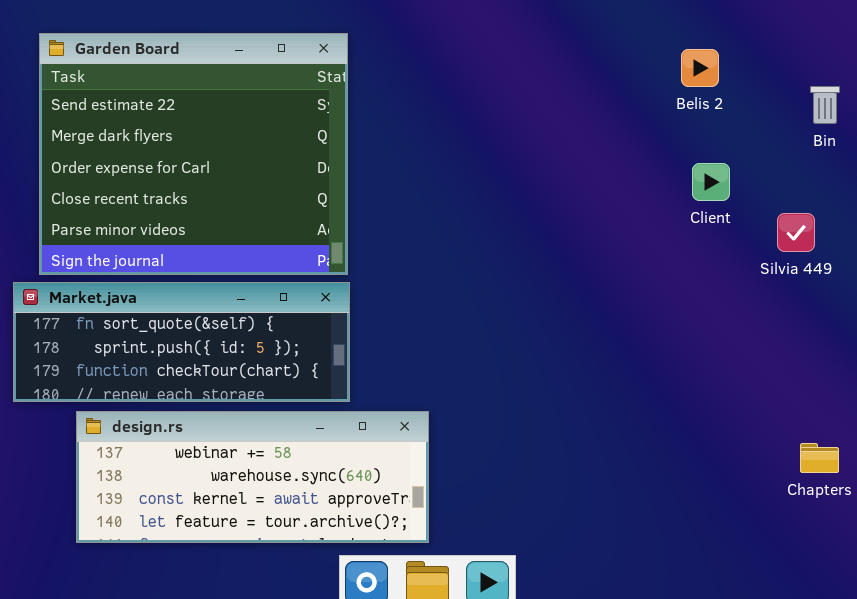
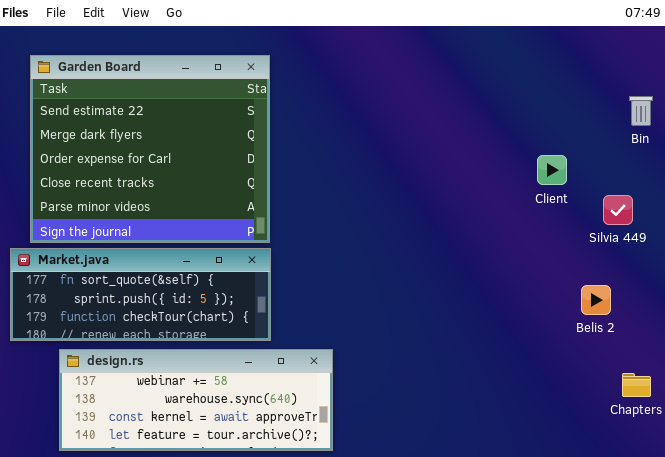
Belis 2: [681,49,719,87] -> [581,285,611,315], moved

